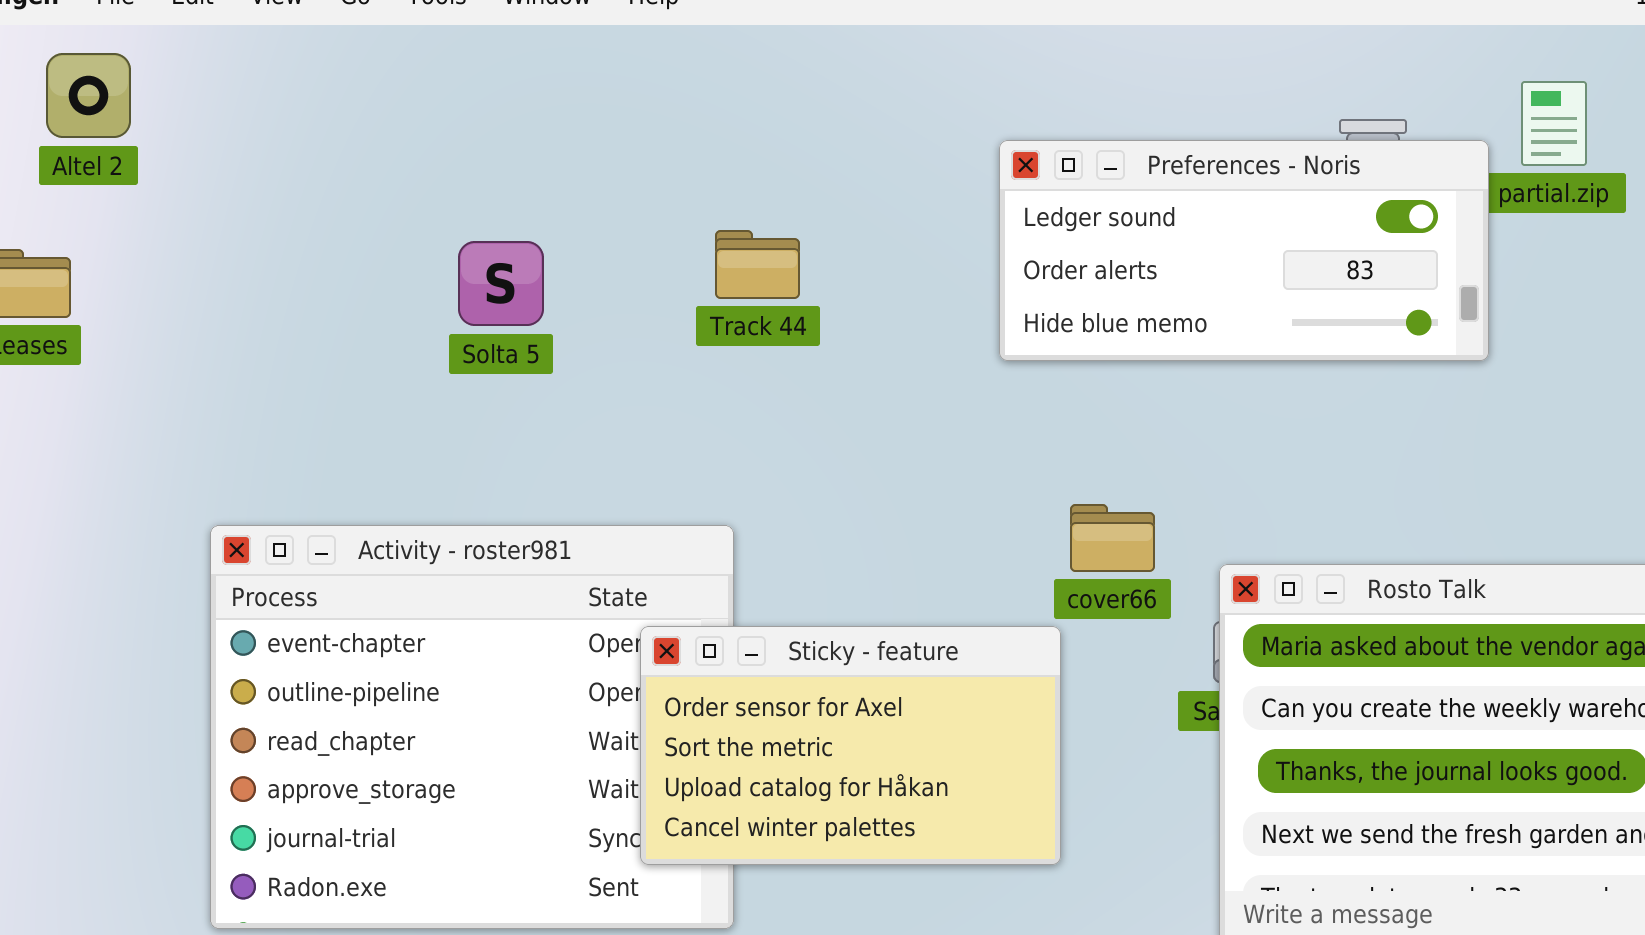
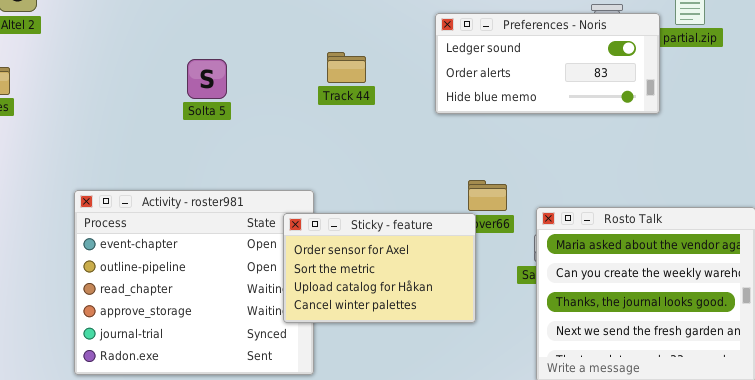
Track 44: [715,230,800,299] -> [327,52,366,83], moved
Sticky - feature: [640,626,1061,865] -> [283,213,476,323], moved

